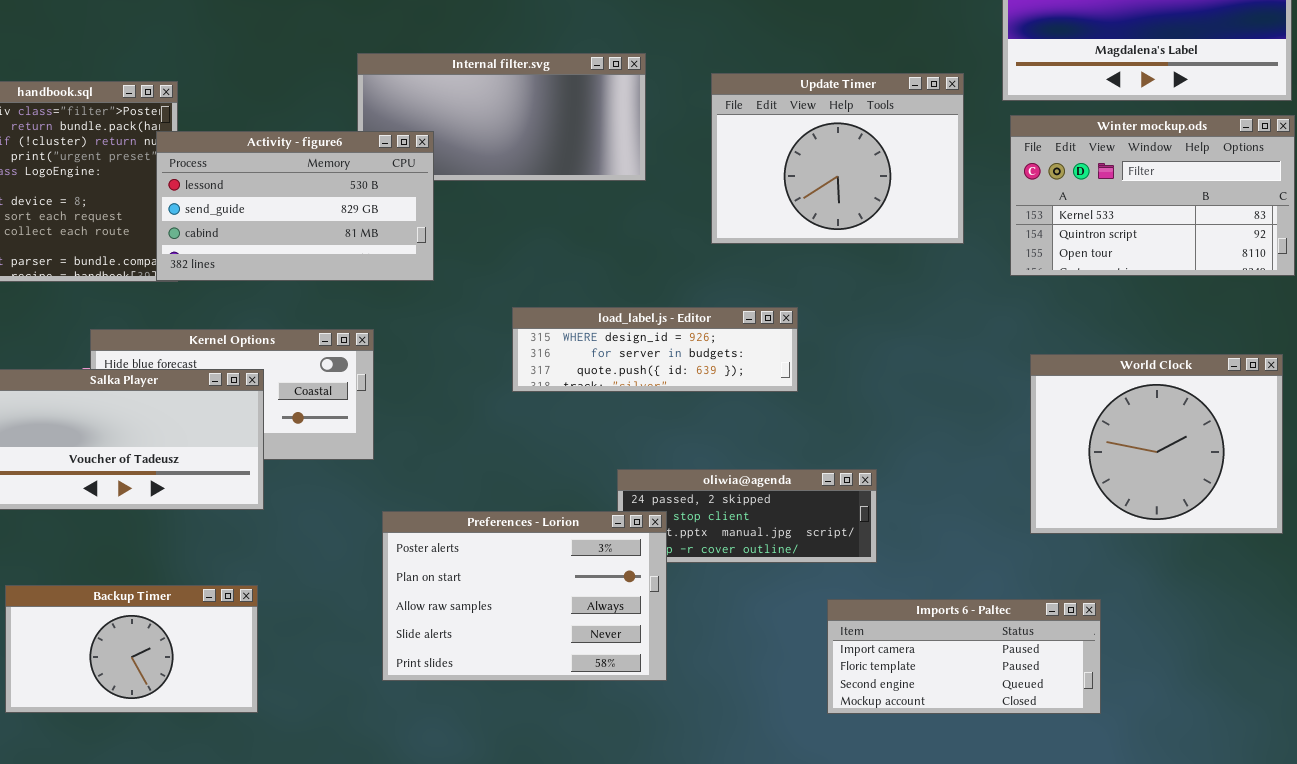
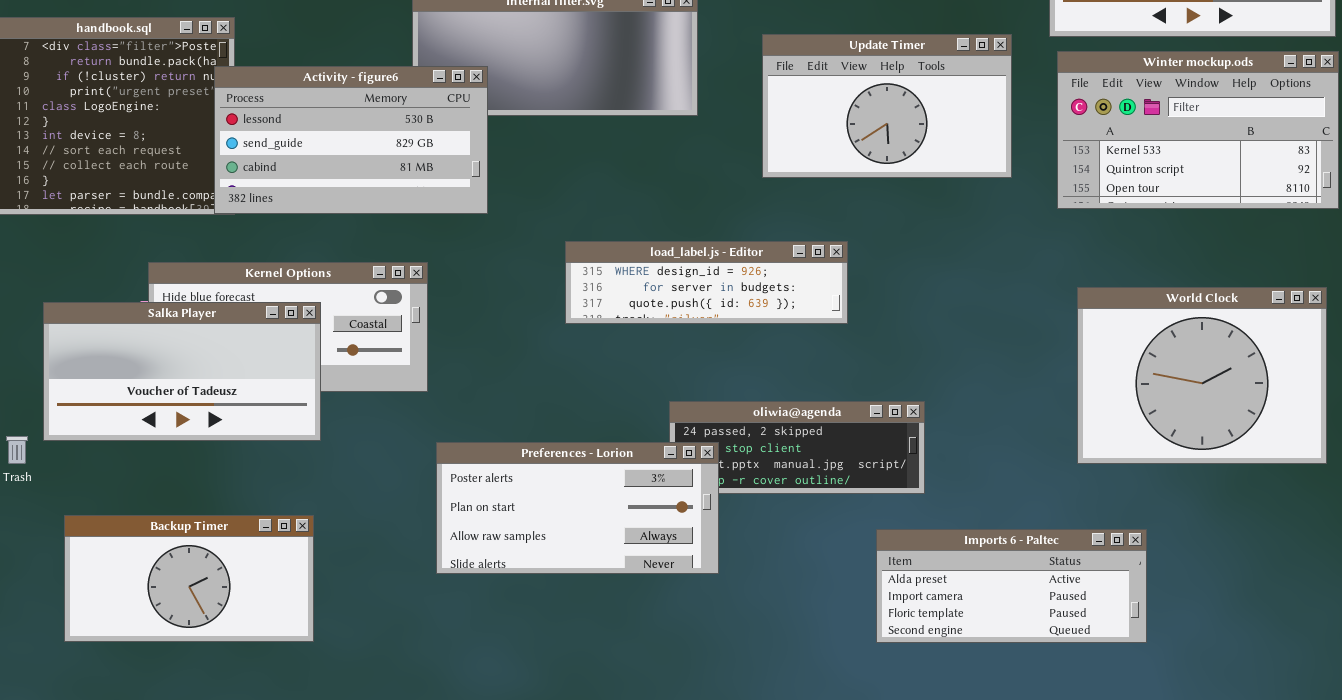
Update Timer: [711,73,964,244] -> [762,34,1012,178], resized
Preferences - Lorion: [382,511,667,681] -> [436,442,719,574], resized
Imports 6 - Paltec: [827,599,1101,714] -> [876,529,1147,643], scrolled up 1 row

